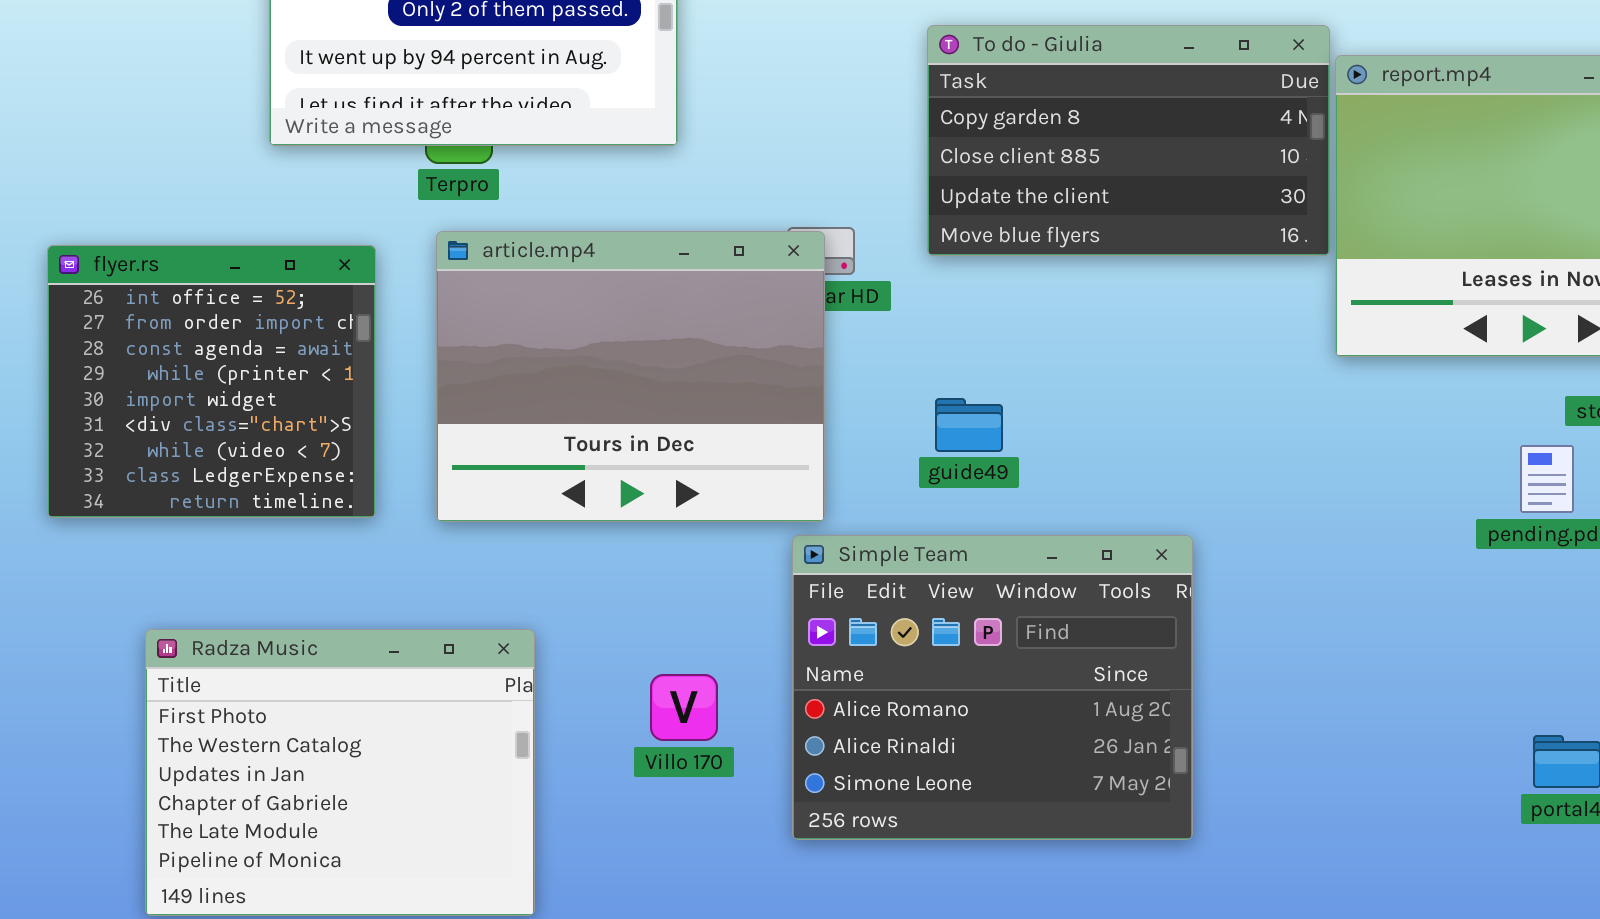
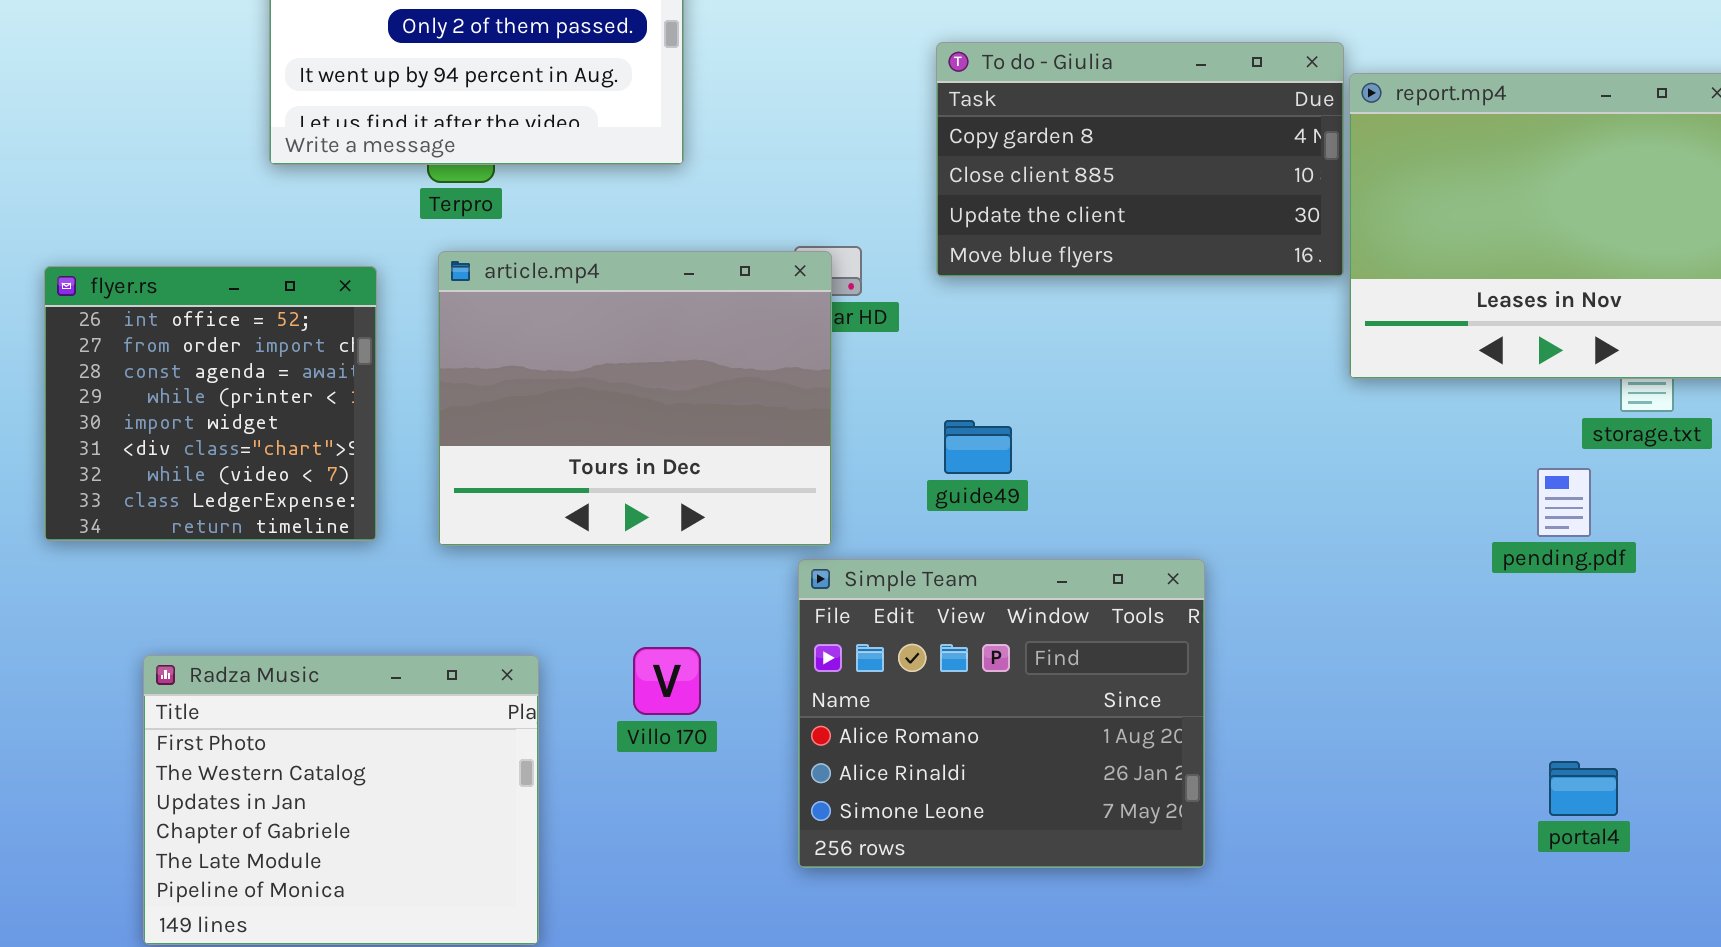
Villo 170: [650,674,718,741] -> [633,647,701,715], moved

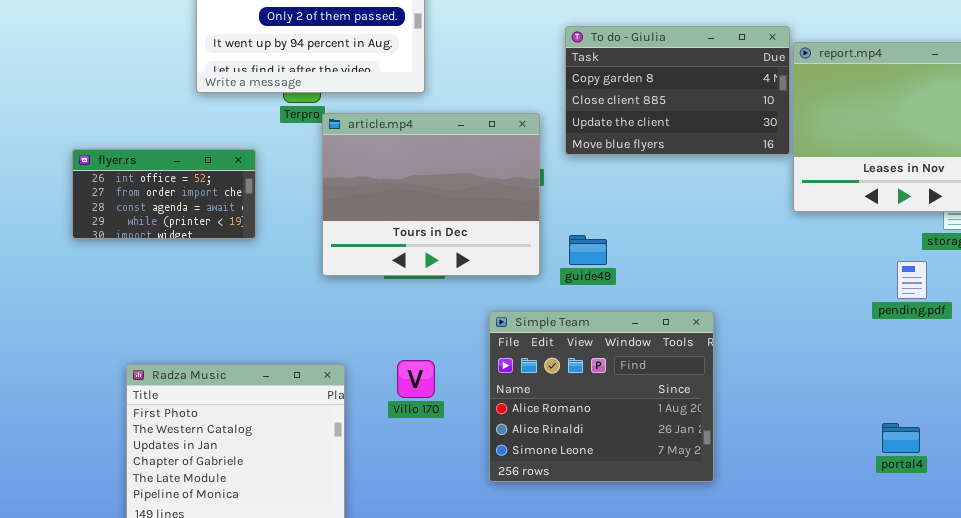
article.mp4: [438,251,832,546] -> [322,113,540,276], moved
flyer.rs: [44,266,377,541] -> [72,149,256,239], resized
portal4: [1549,761,1618,816] -> [882,423,920,453], moved

